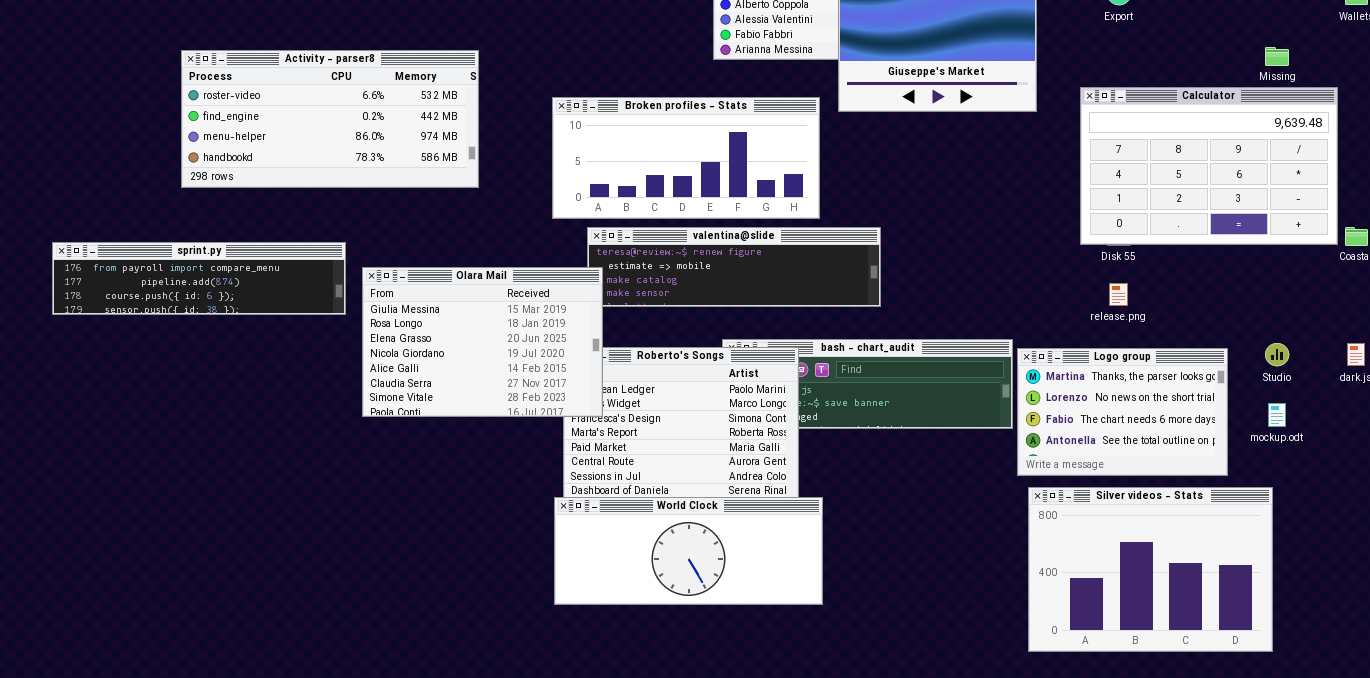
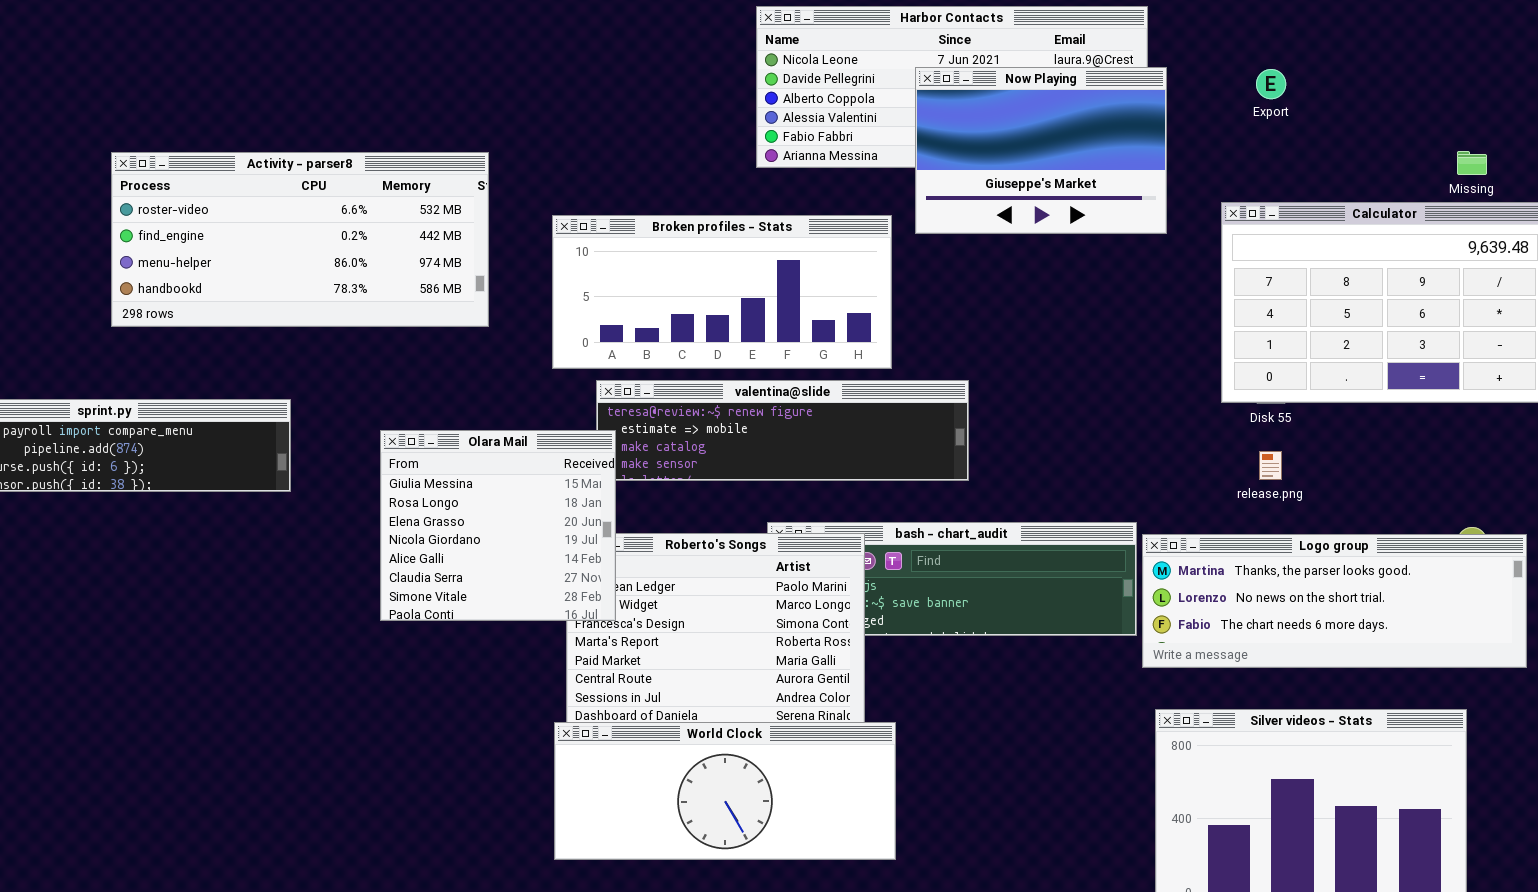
Activity - parser8: [181,50,479,188] -> [111,152,489,327], moved
Olara Mail: [362,267,603,417] -> [380,430,616,621], resized
Logo group: [1017,348,1228,476] -> [1142,534,1527,668], resized

